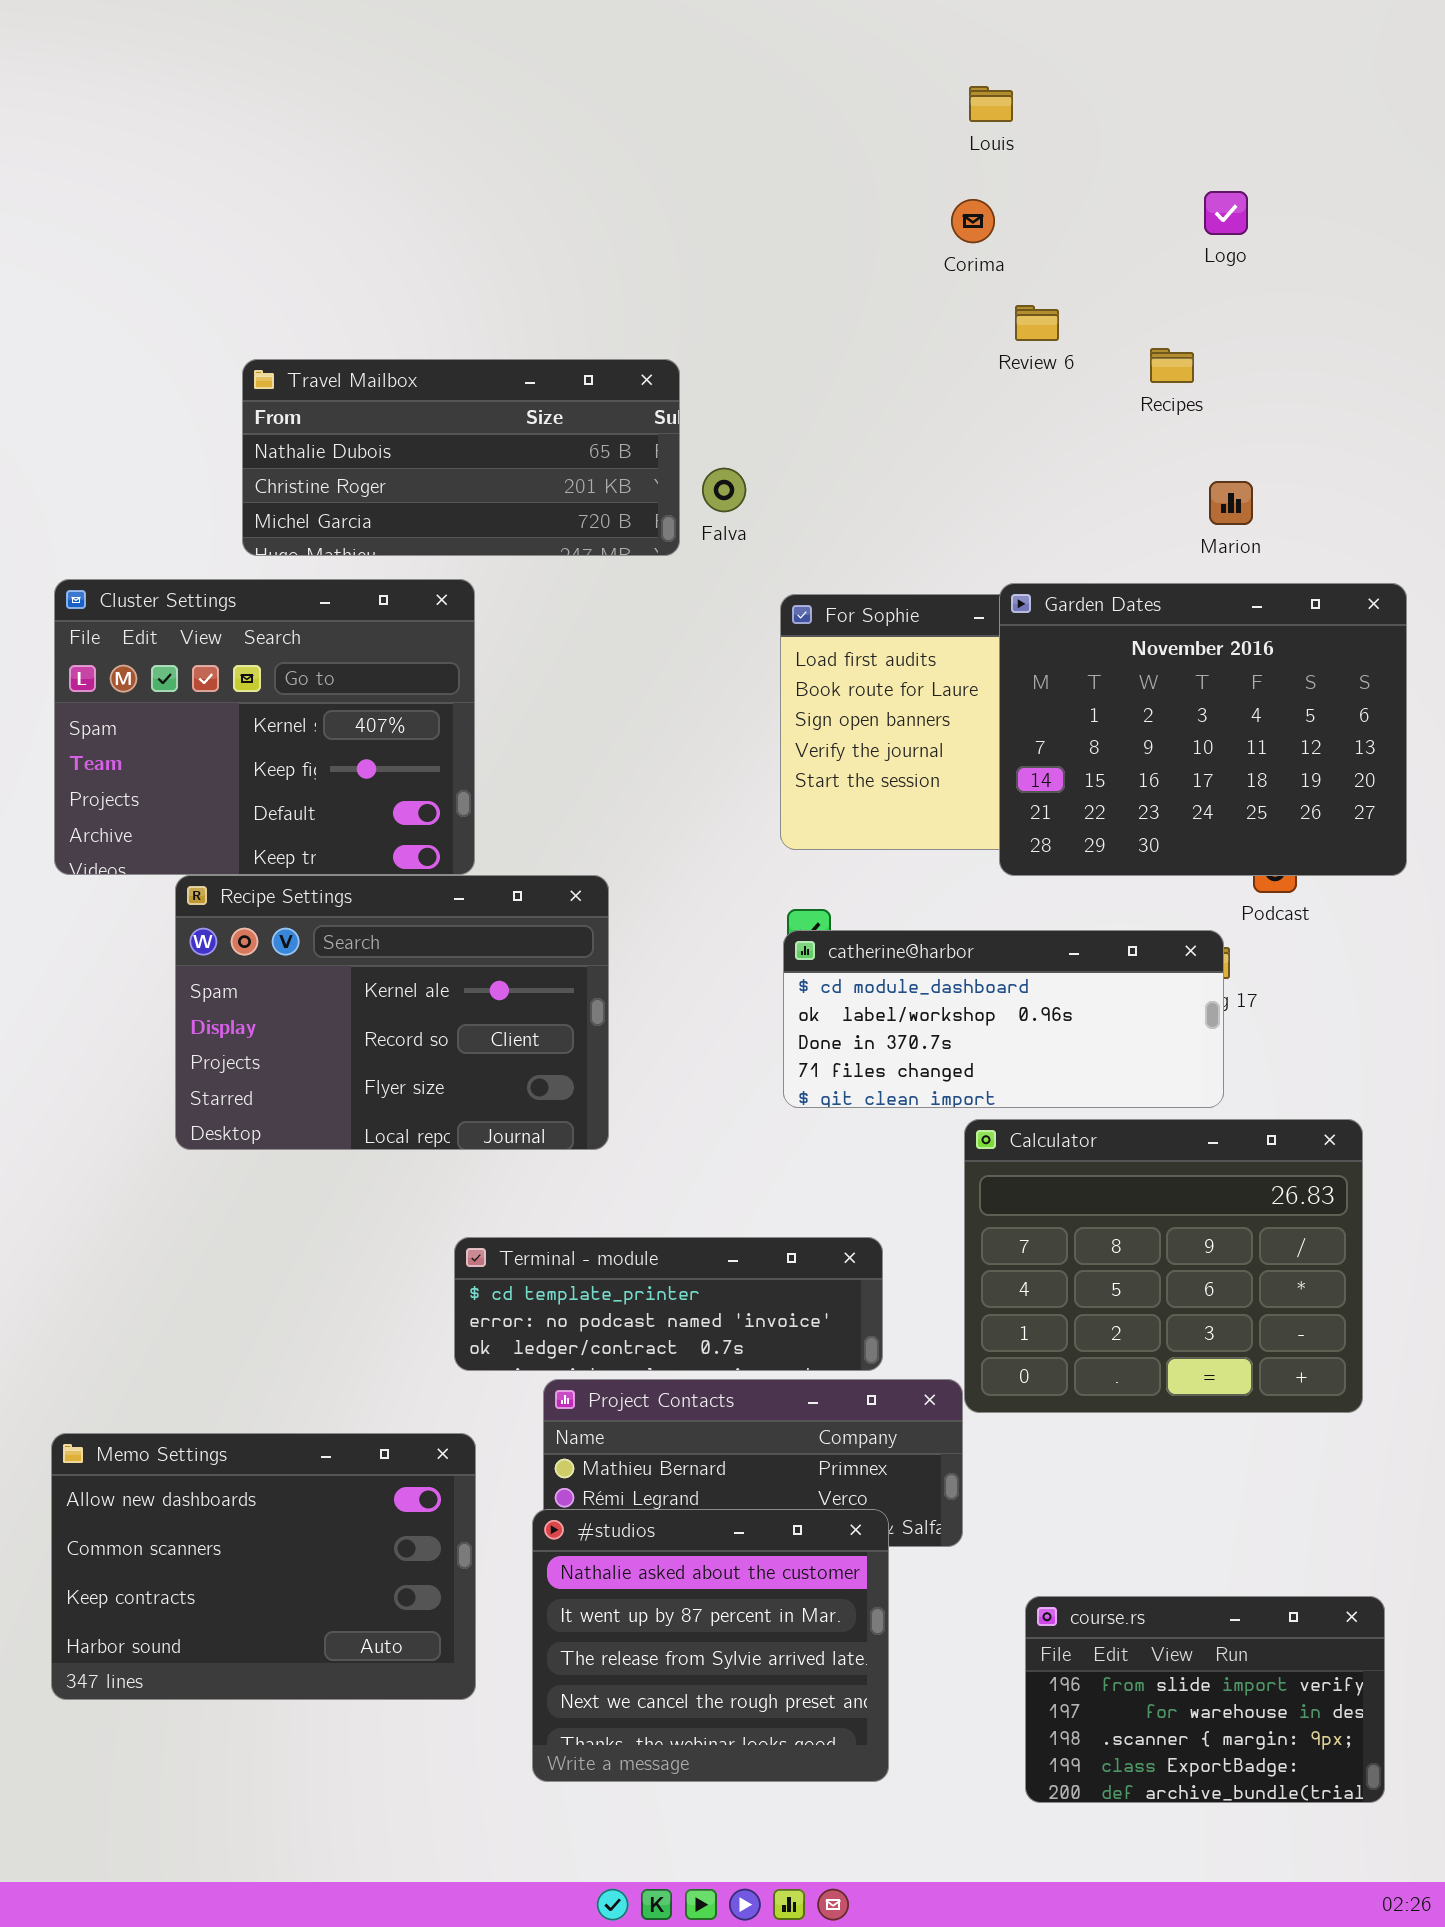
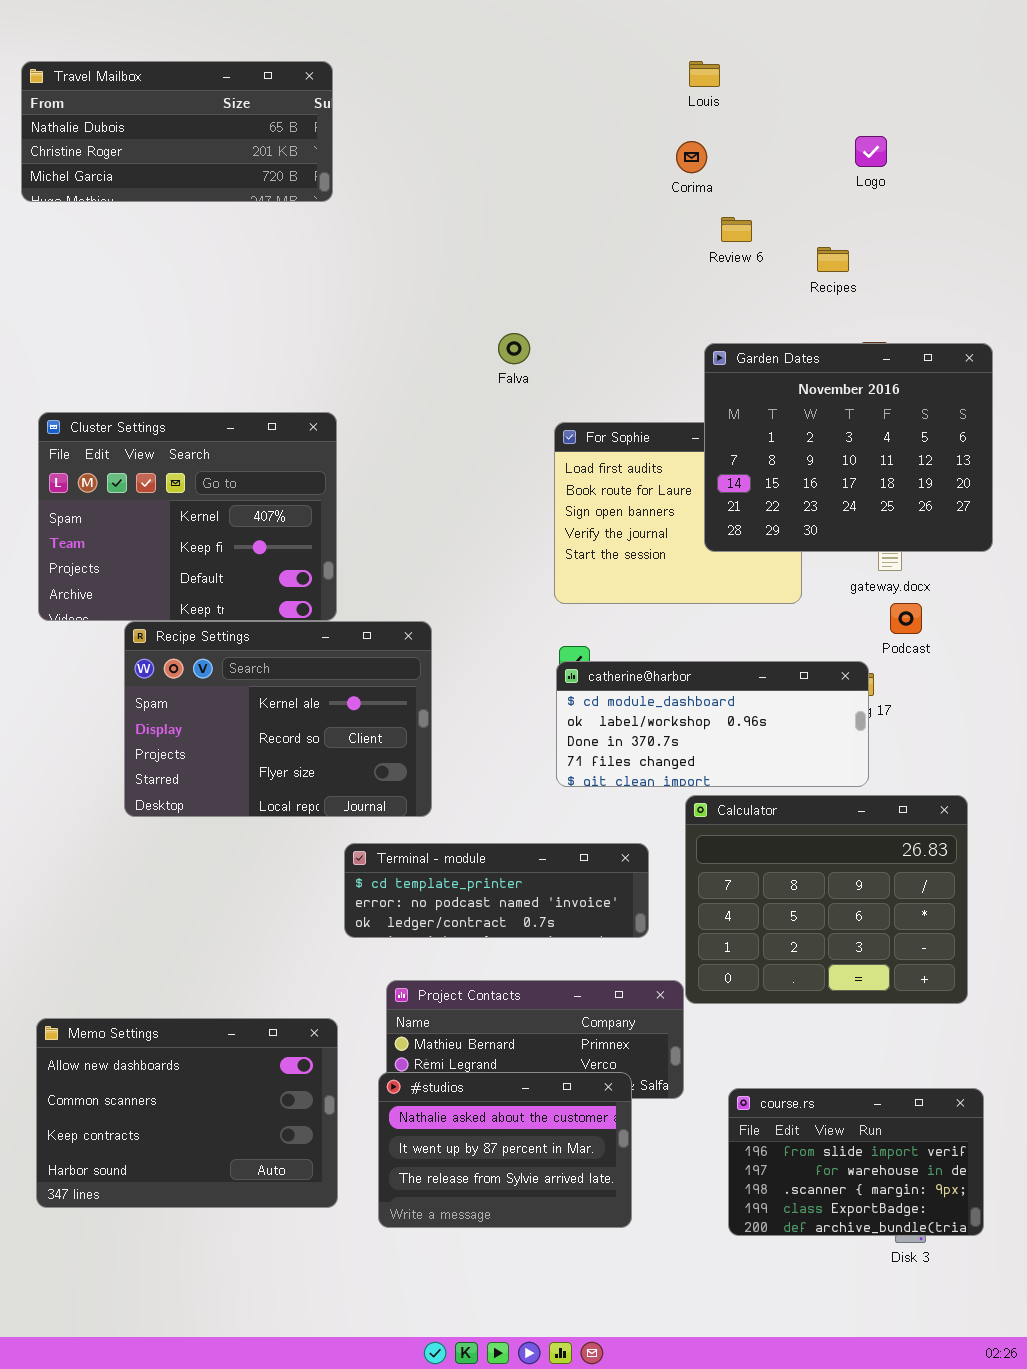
Travel Mailbox: [242,359,680,556] -> [21,61,333,202], moved
Garden Dates: [999,583,1407,876] -> [704,343,993,552], moved
Terminal - module: [454,1237,883,1371] -> [344,843,649,938], moved
#studios: [532,1509,889,1782] -> [378,1072,632,1228], resized
course.rs: [1025,1596,1385,1803] -> [728,1088,984,1236], moved

